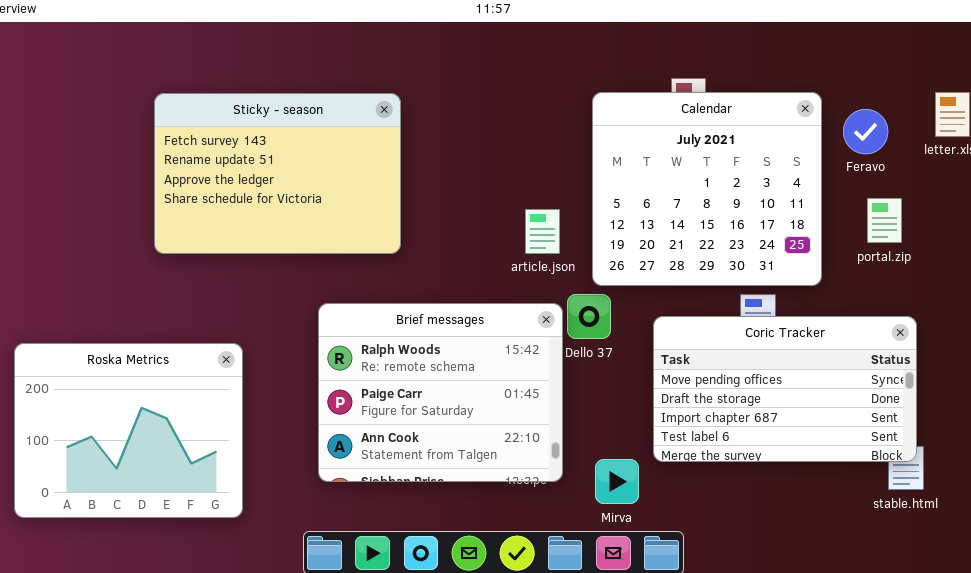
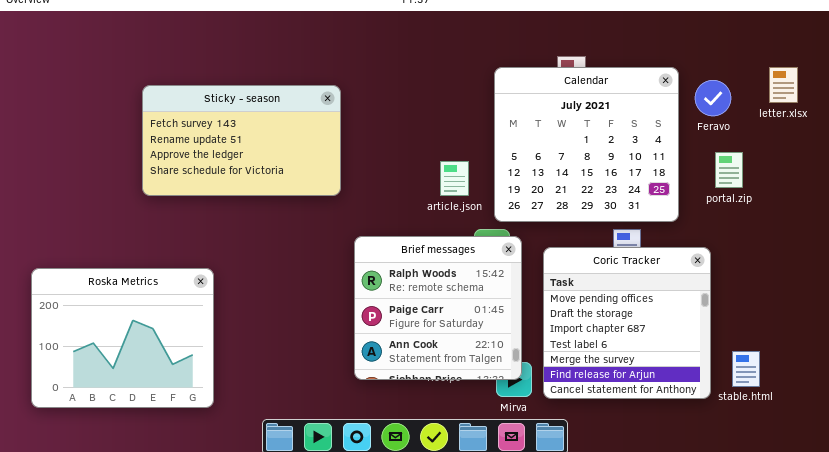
Sticky - season: [154,93,401,254] -> [142,85,341,196], resized
Brief messages: [318,303,563,482] -> [354,236,522,380], moved, resized
Coric Tracker: [653,316,917,462] -> [543,247,711,399], resized

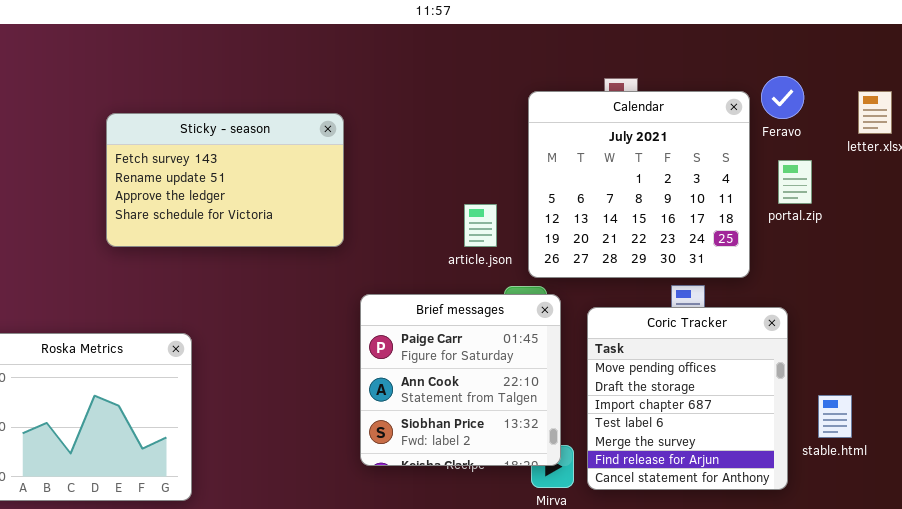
Feravo: [695,80,731,116] -> [761,76,804,119], moved
portal.zip: [715,152,743,188] -> [778,160,812,204], moved
Brief messages: [354,236,522,380] -> [360,294,561,466], scrolled down 1 row
stable.html: [732,351,760,387] -> [818,395,852,438], moved

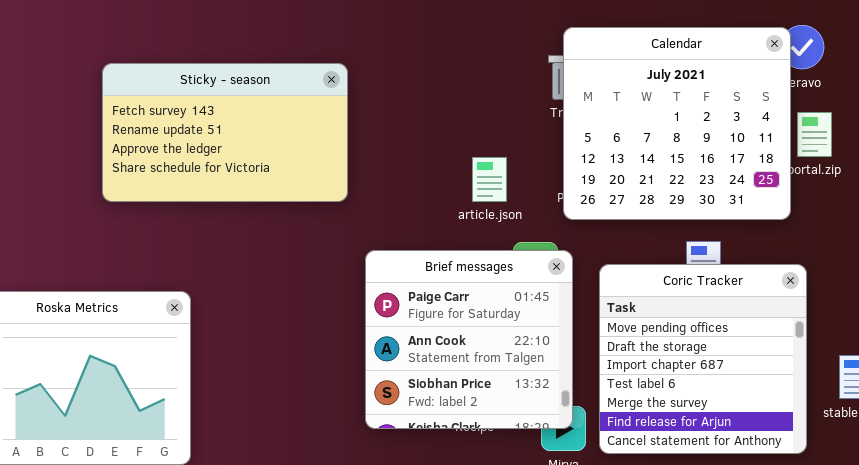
Calendar: [528,91,750,278] -> [563,27,791,220], moved

